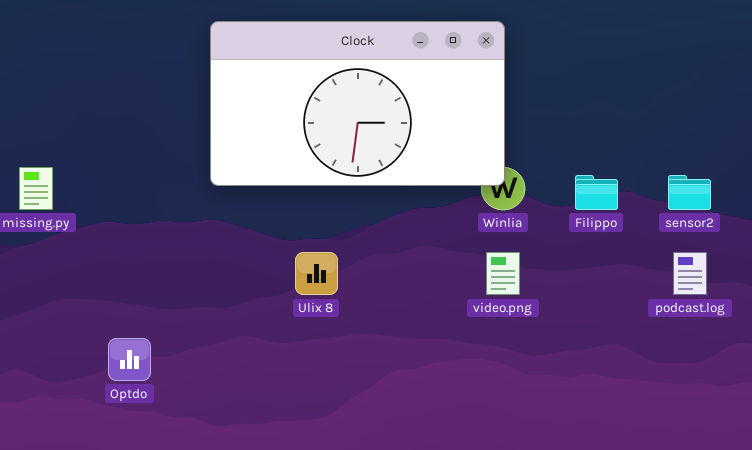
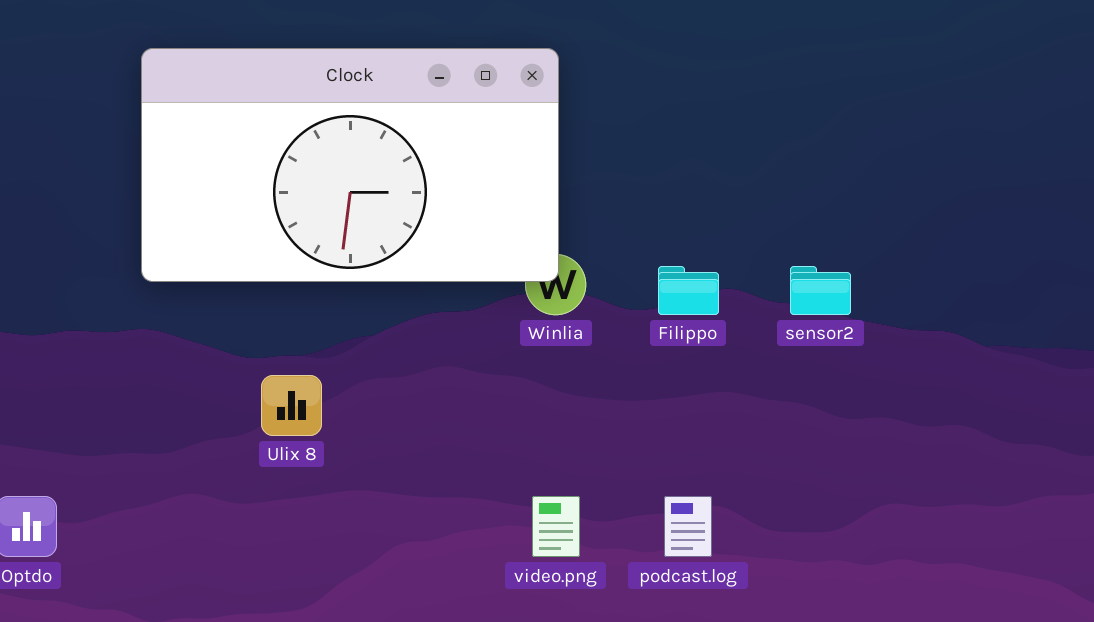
video.png: [486,252,520,295] -> [532,496,580,557], moved
podcast.log: [673,252,707,295] -> [664,496,712,557], moved

